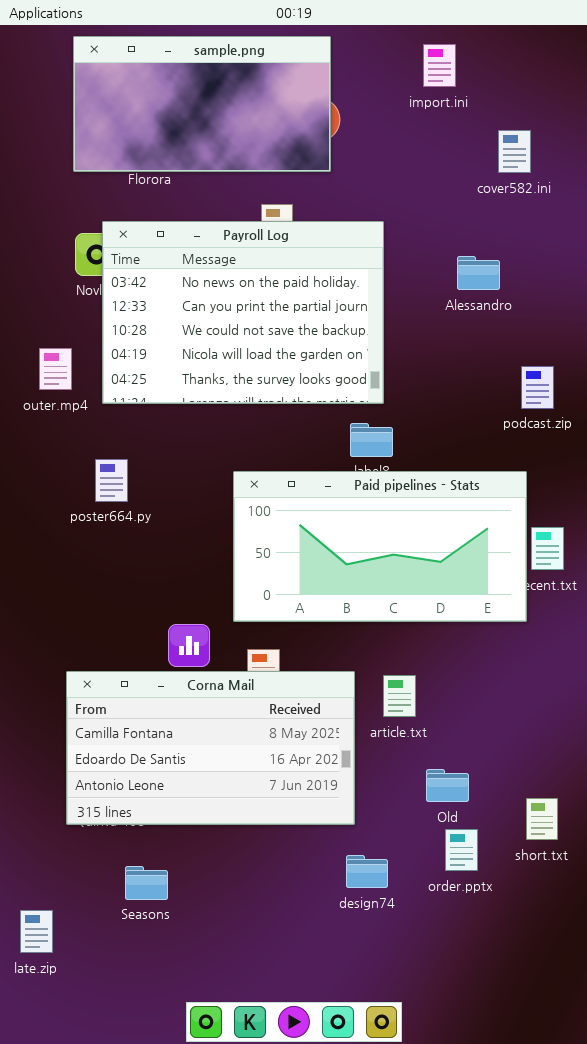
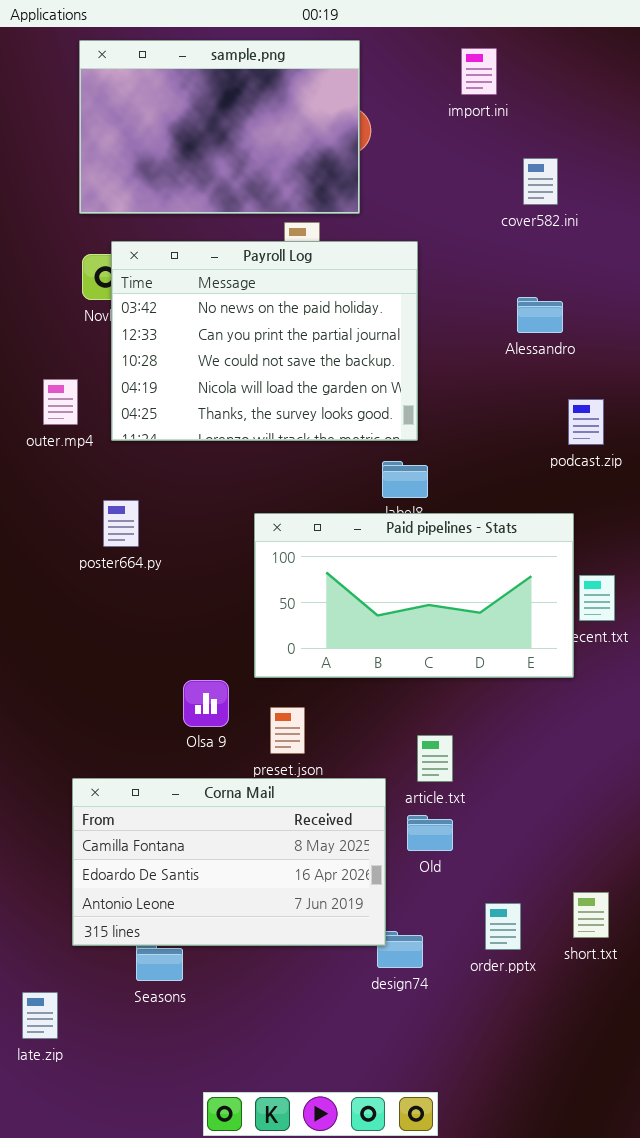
sample.png: [73,36,331,172] -> [79,40,360,214], resized
cover582.ini: [498,130,531,173] -> [523,158,558,205], moved
Alessandro: [457,256,500,290] -> [517,297,563,333], moved
Corna Mail: [66,671,355,825] -> [72,778,386,946], moved
Old: [426,769,469,802] -> [407,815,453,851], moved
short.txt: [526,798,558,840] -> [573,892,609,938], moved

